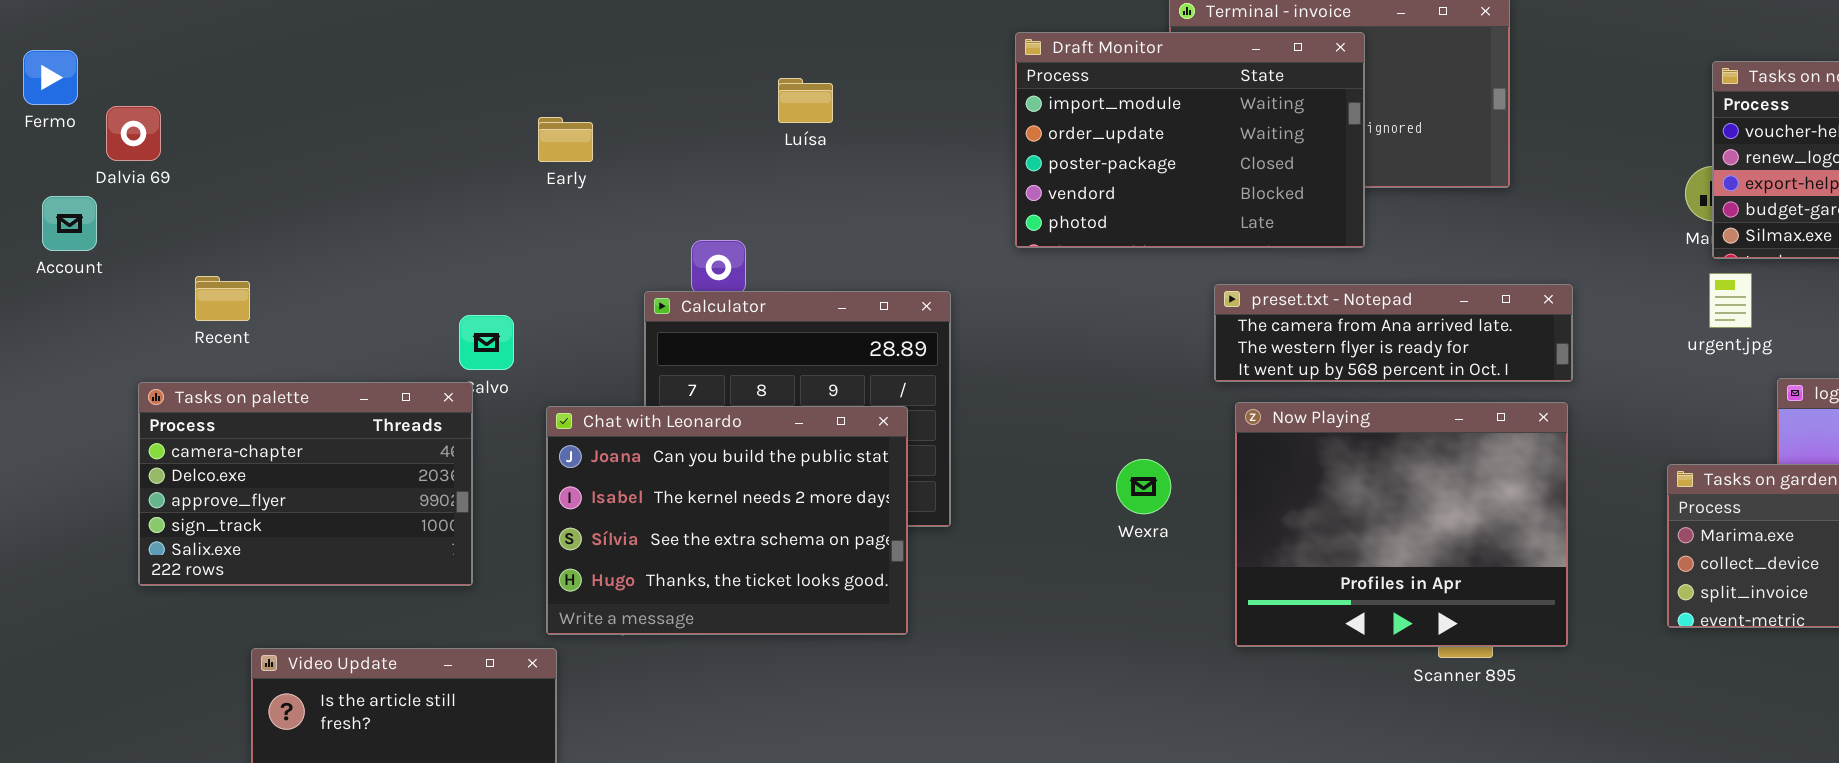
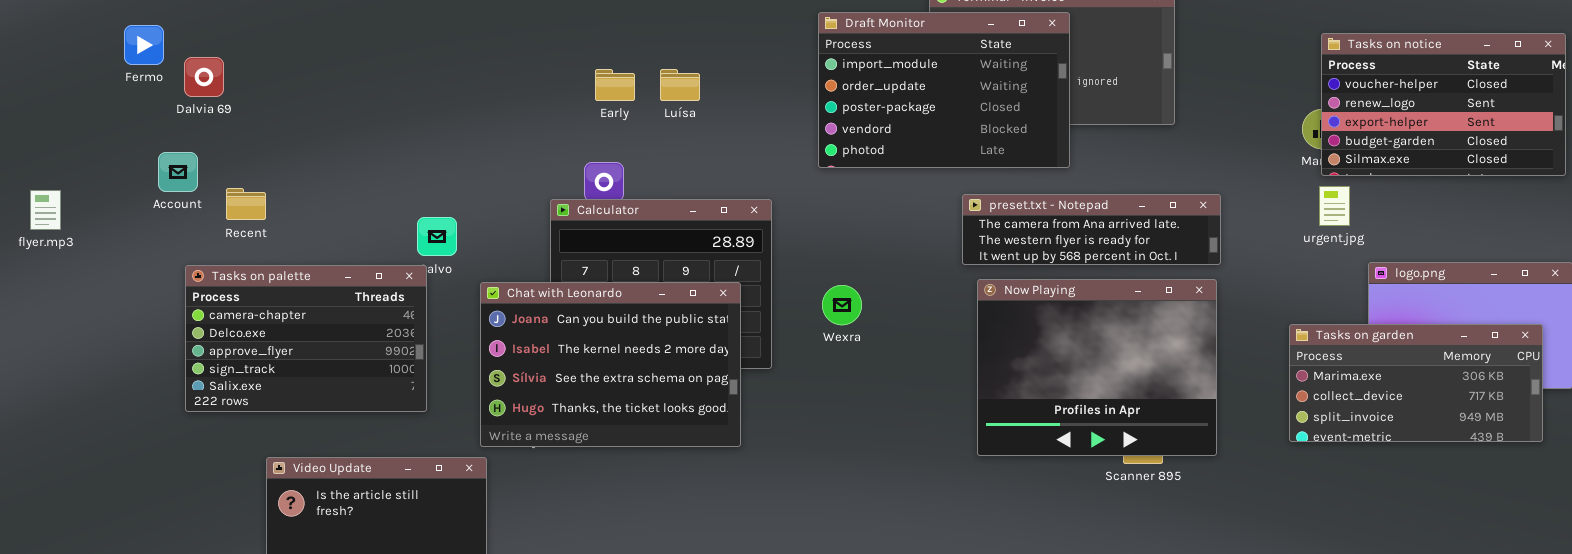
Fermo: [23,50,78,105] -> [124,25,164,65], moved
Luísa: [778,78,833,123] -> [660,69,700,101], moved
Dalvia 69: [106,106,161,161] -> [184,57,224,97], moved
Early: [538,117,593,162] -> [595,69,635,101], moved
Account: [42,196,97,251] -> [158,152,198,192], moved
Wexra: [1116,459,1171,514] -> [822,285,862,325], moved

